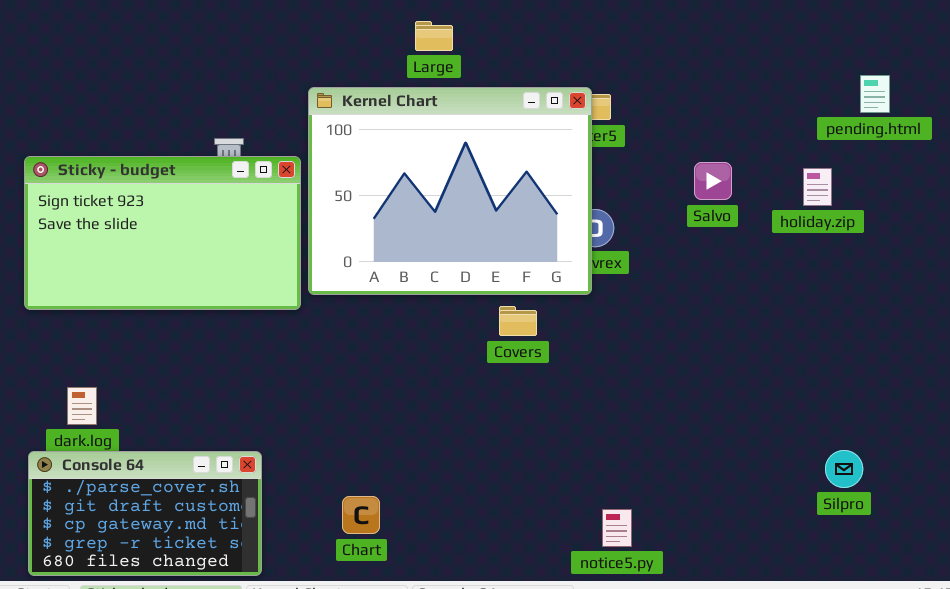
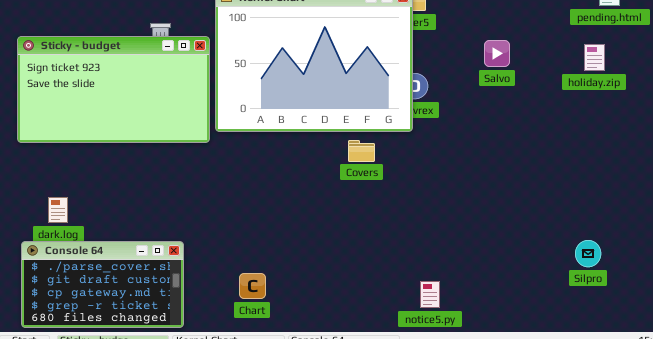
holiday.zip: [803,168,832,206] -> [584,44,605,71], moved

